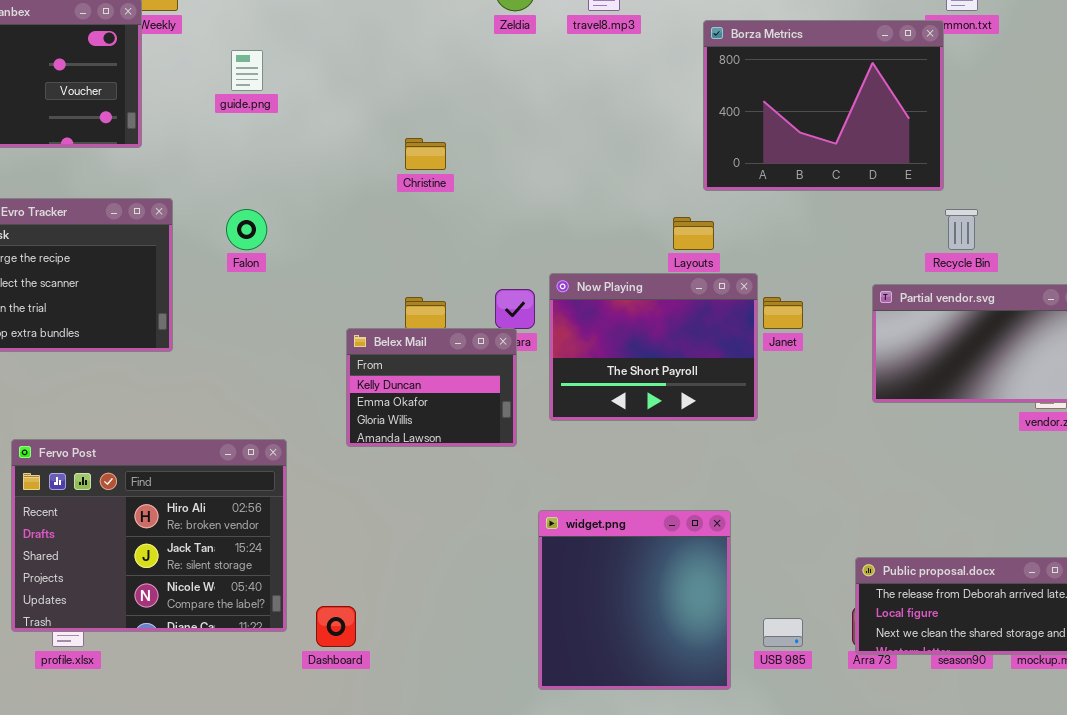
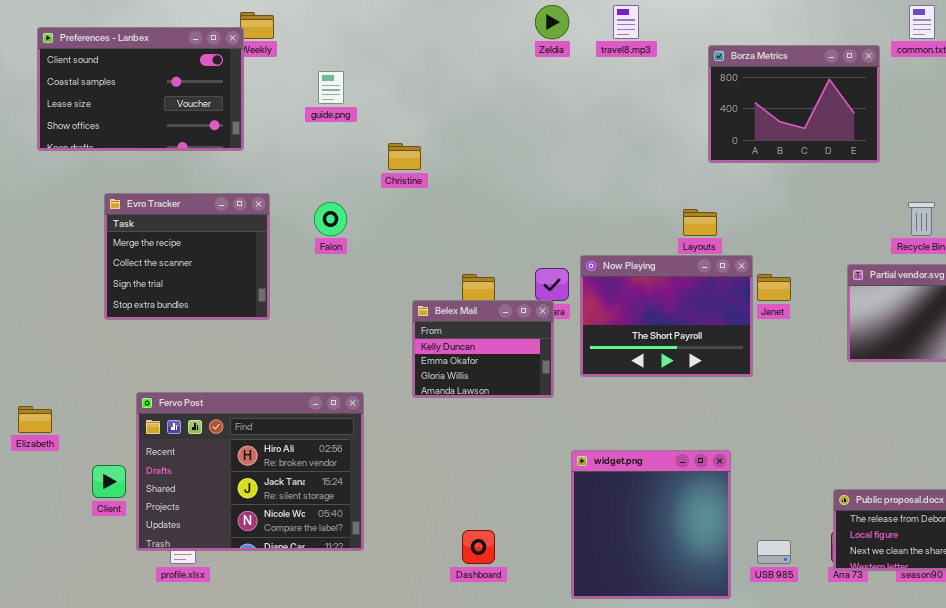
Borza Metrics: [703,20,944,191] -> [708,45,880,163], resized
Christine: [405,138,446,170] -> [388,143,421,170], moved
Dashboard: [316,606,356,647] -> [462,530,495,564], moved

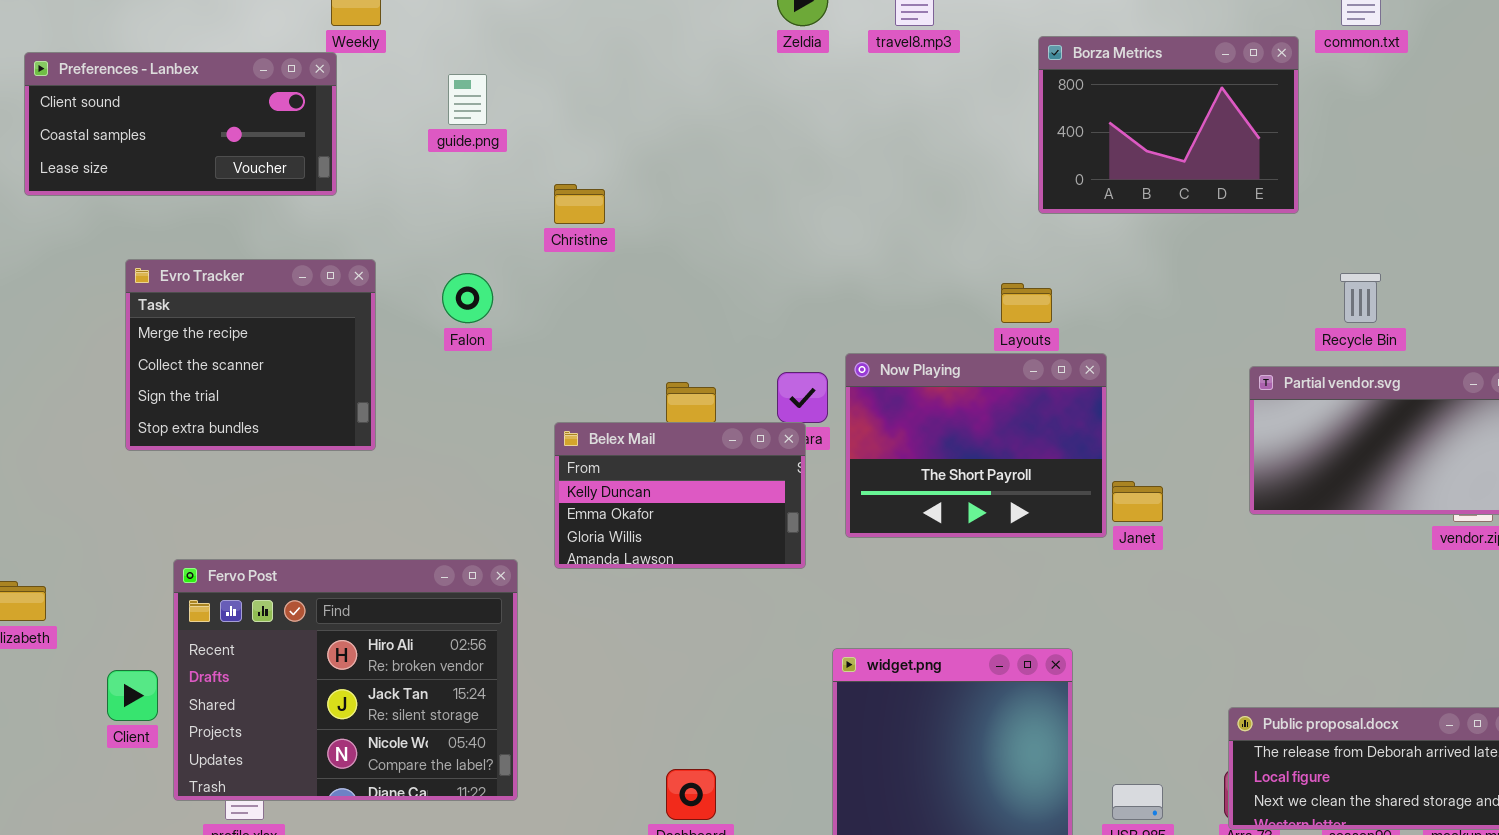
Preferences - Lanbex: [37,27,244,151] -> [24,52,337,196], resized
Janet: [757,274,791,301] -> [1112,481,1163,522], moved
Belex Mail: [412,300,554,398] -> [554,422,806,569], resized

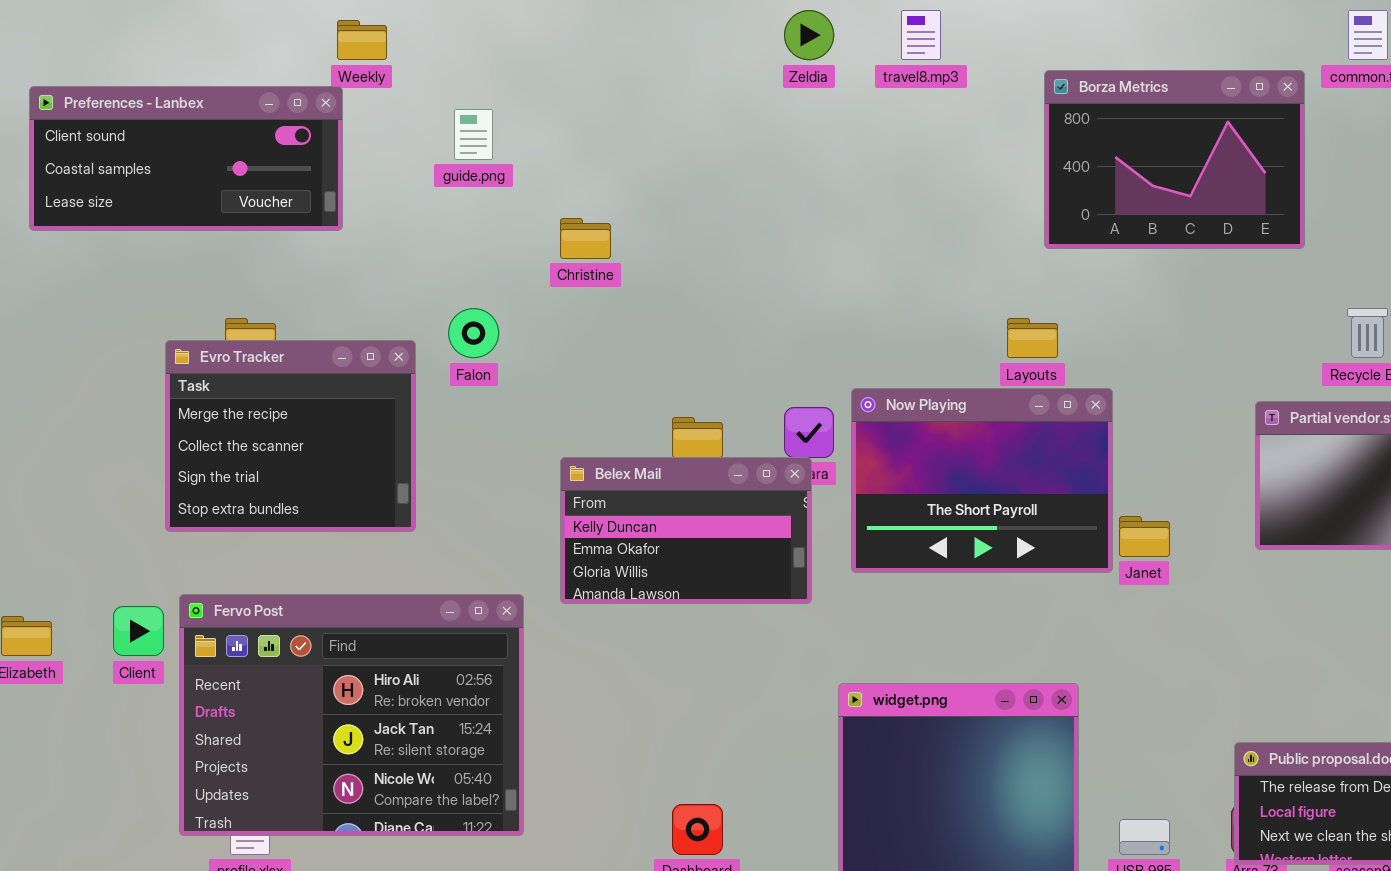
Evro Tracker: [125,259,376,451] -> [165,340,416,532], moved
Client: [107,670,158,721] -> [113,606,164,656], moved

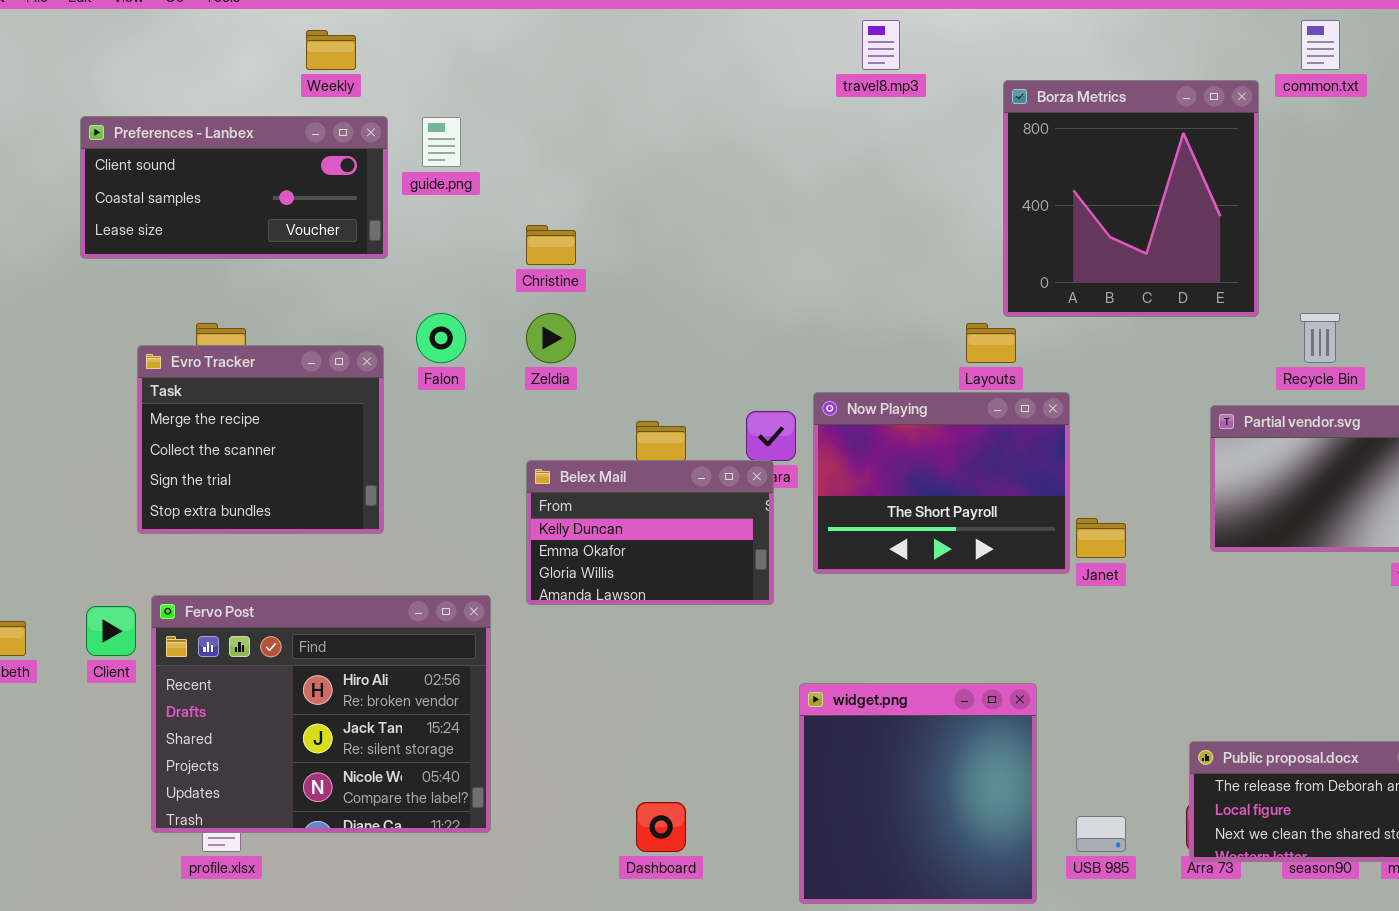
Zeldia: [784,10,834,60] -> [526,313,576,363], moved
Borza Metrics: [1044,70,1305,249] -> [1003,80,1259,317], resized
Preferences - Lanbex: [29,86,343,231] -> [80,116,388,259], moved

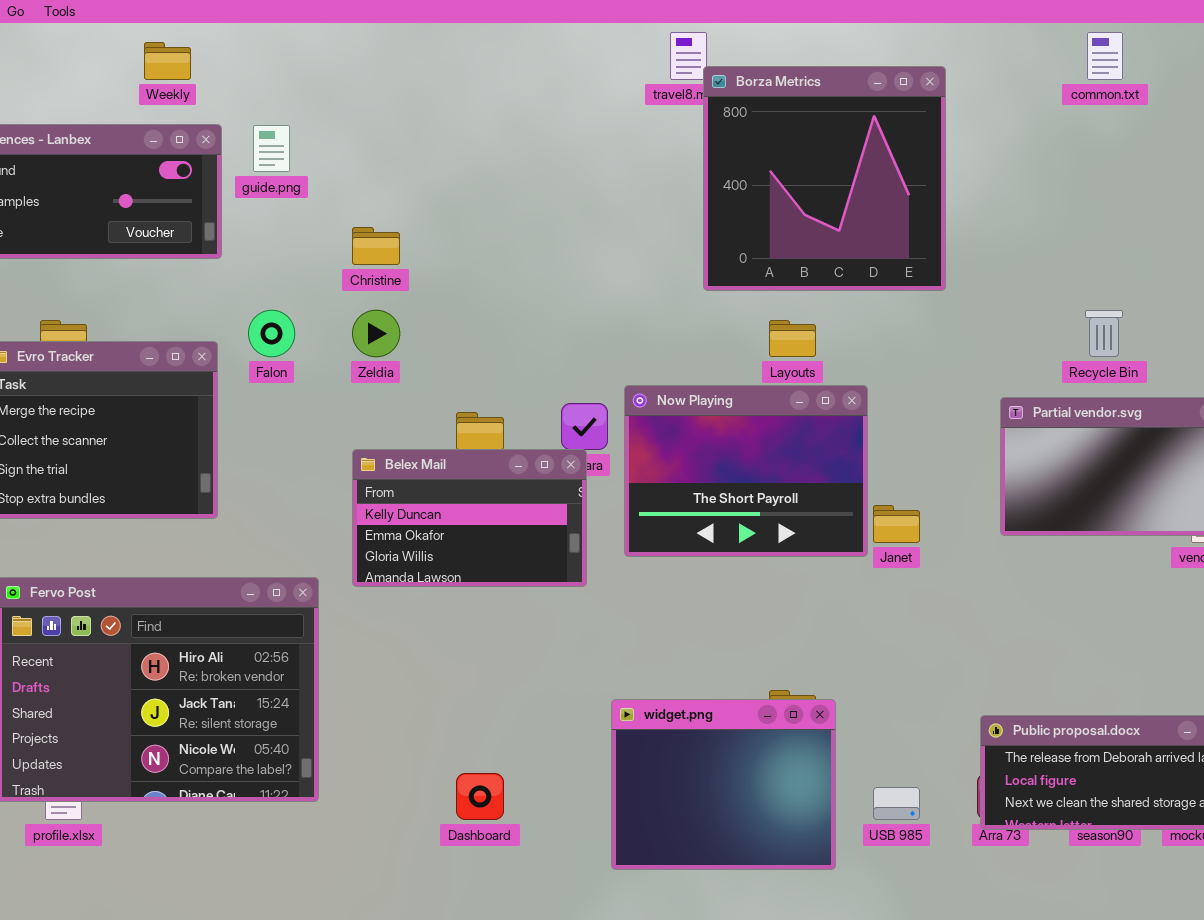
Borza Metrics: [1003,80,1259,317] -> [703,66,946,291], moved
widget.png: [799,683,1037,904] -> [611,699,836,870], resized

